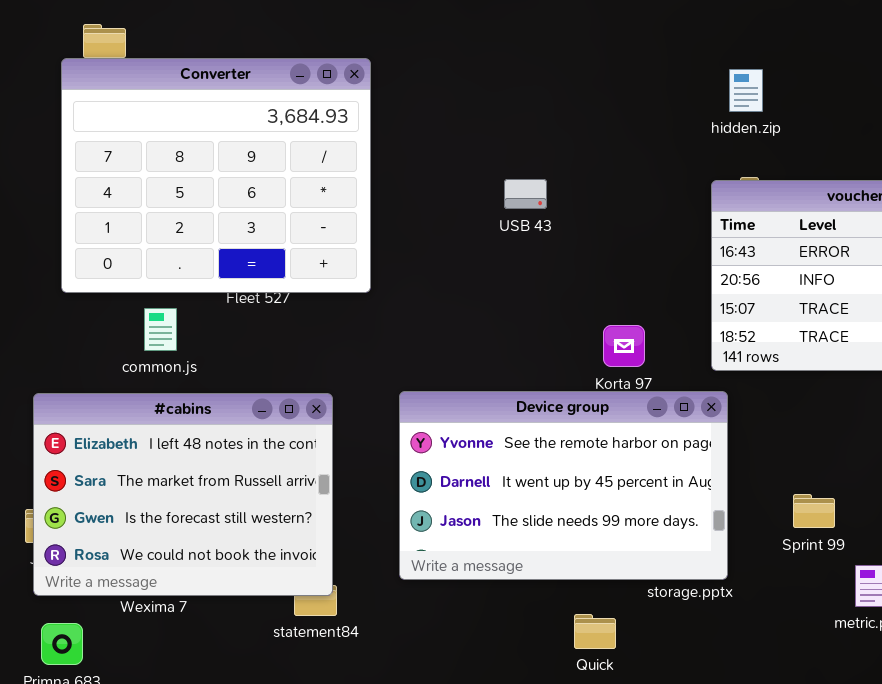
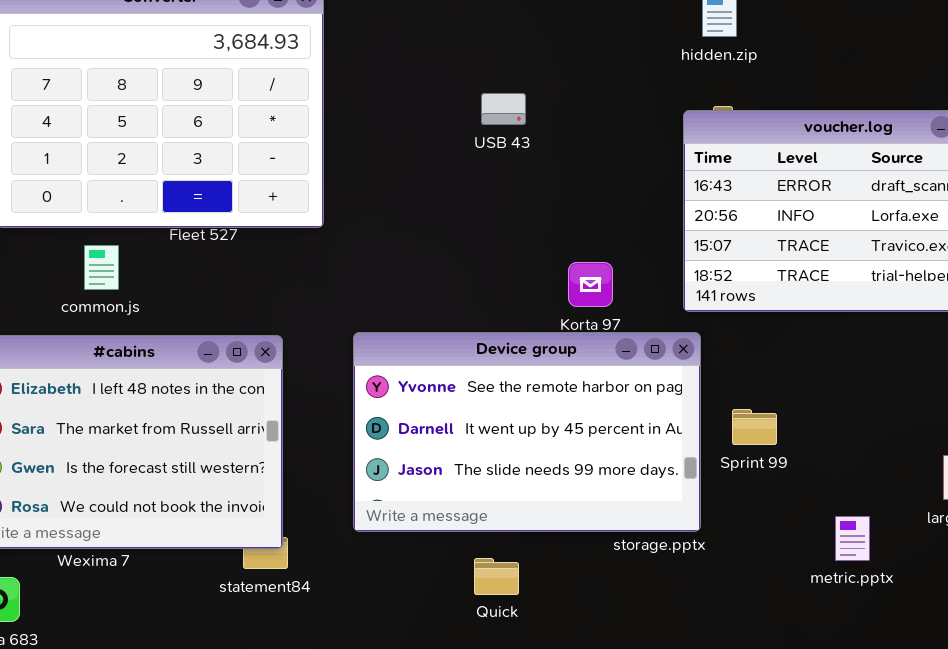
USB 43: [504,179,547,209] -> [481,93,526,125], moved
Sprint 99: [793,494,835,528] -> [732,409,777,445], moved
Quick: [574,614,616,649] -> [474,558,519,595], moved

